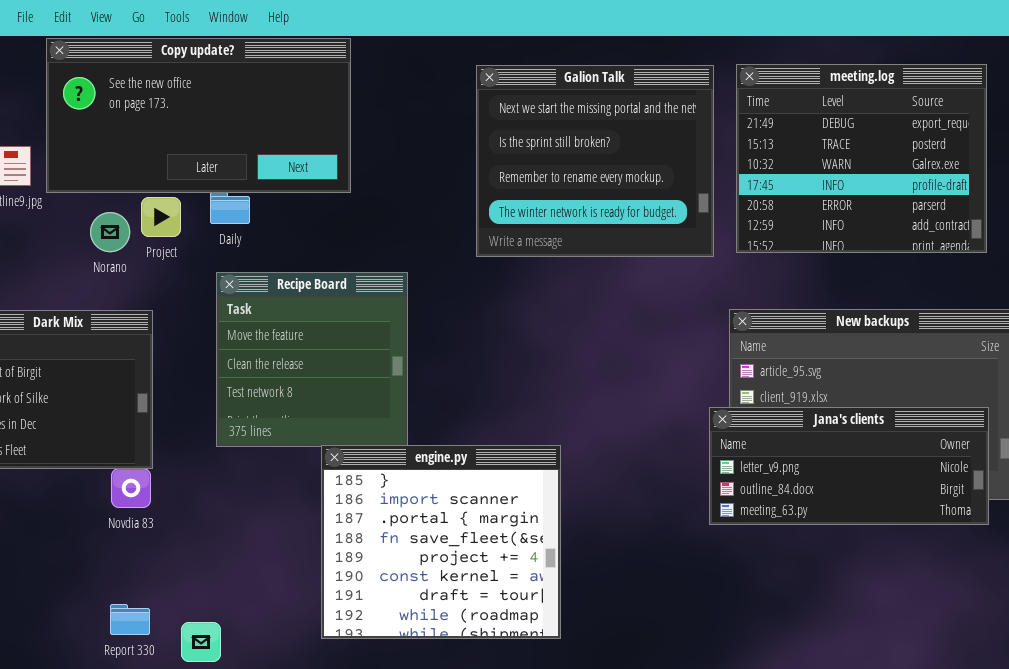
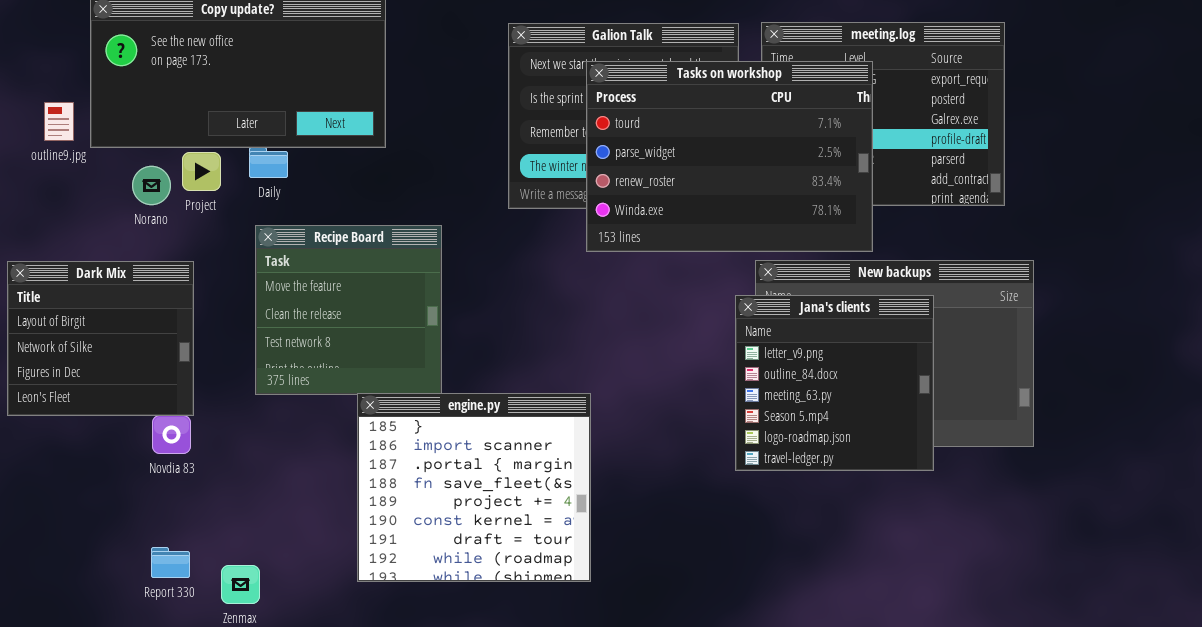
Tasks on workshop: none -> [586,61,873,252], opened
Jana's clients: [709,407,989,525] -> [735,295,934,471], resized

